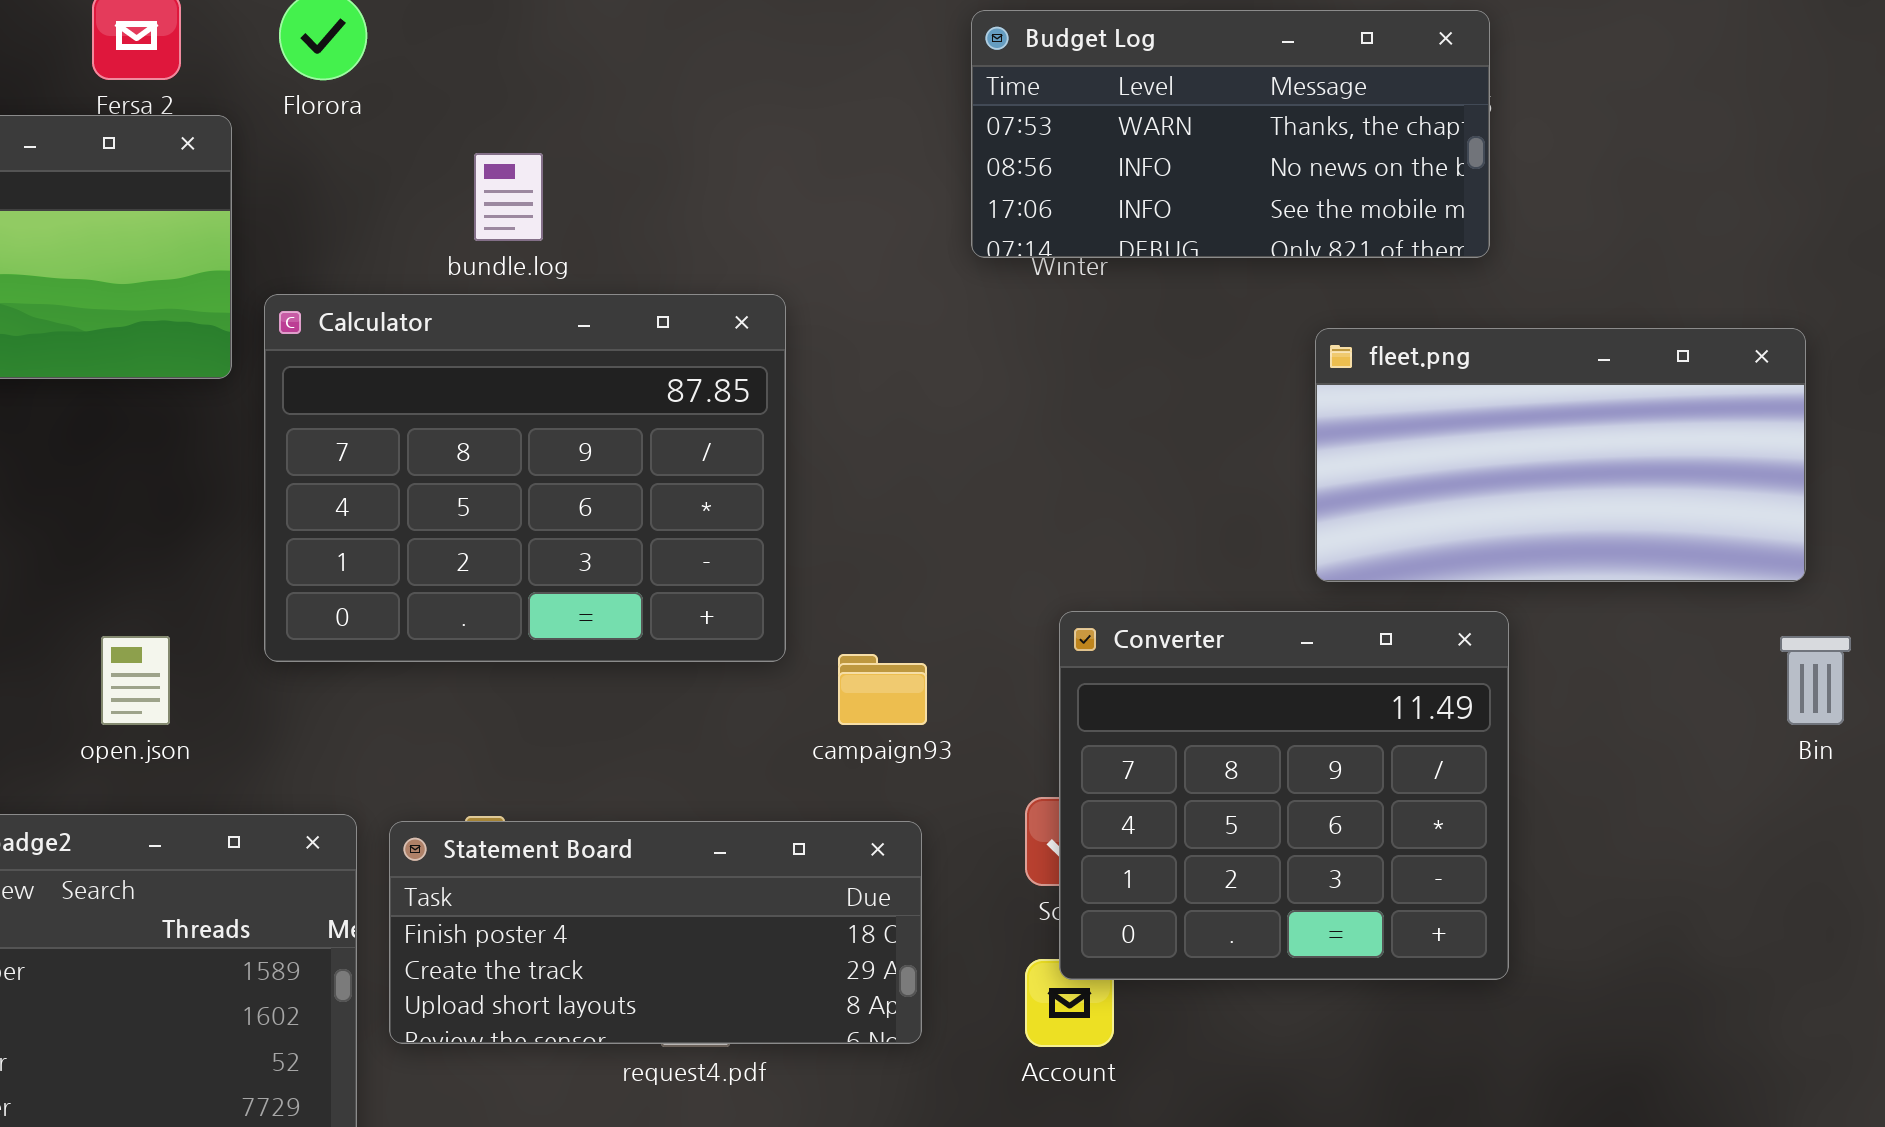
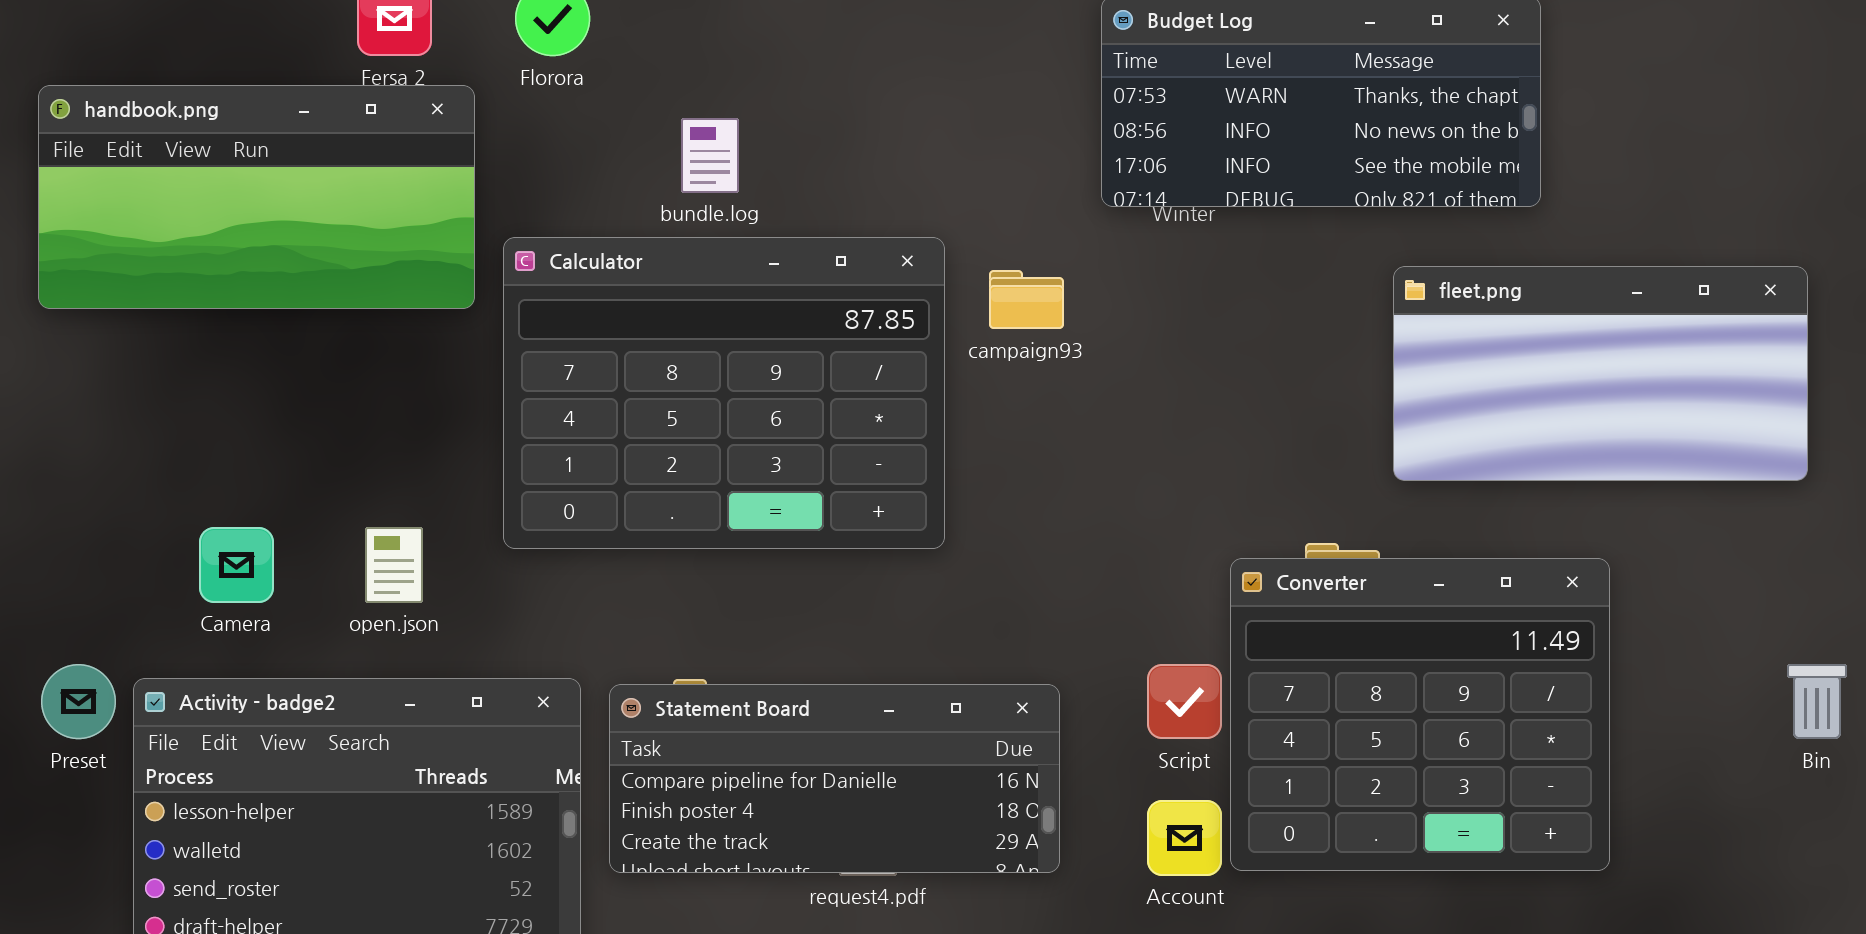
Converter: [1059,611,1509,980] -> [1230,558,1610,871], moved
Bin: [1780,636,1851,725] -> [1787,664,1847,739], moved
campaign93: [838,654,927,725] -> [989,270,1064,329], moved
Statement Board: [389,821,922,1044] -> [609,684,1060,873], scrolled up 1 row

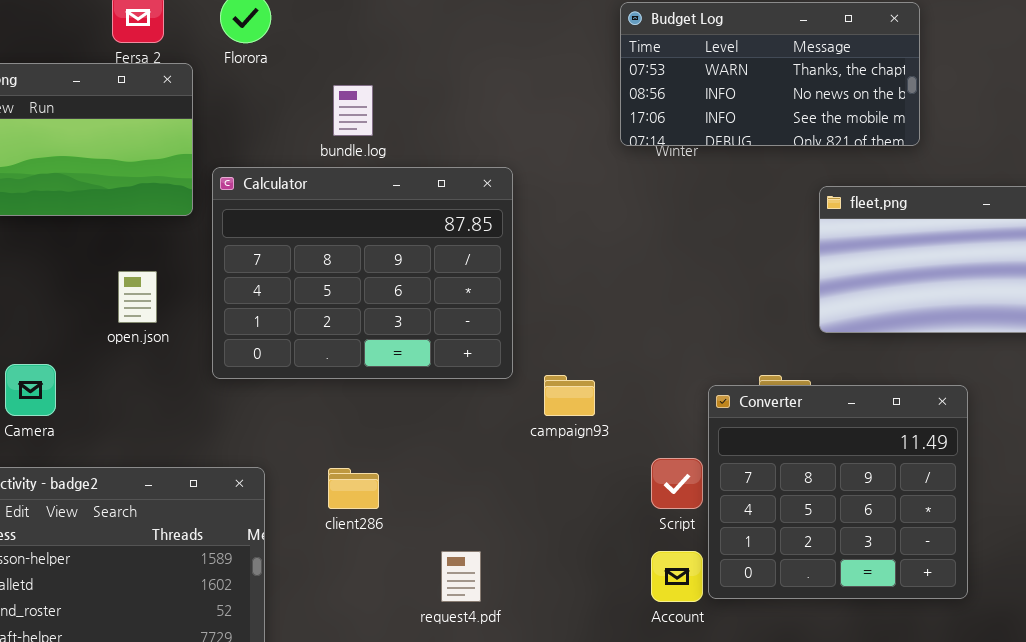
campaign93: [989,270,1064,329] -> [544,375,595,416], moved
open.json: [365,527,423,603] -> [118,271,157,323], moved
Statement Board: [609,684,1060,873] -> none, closed

